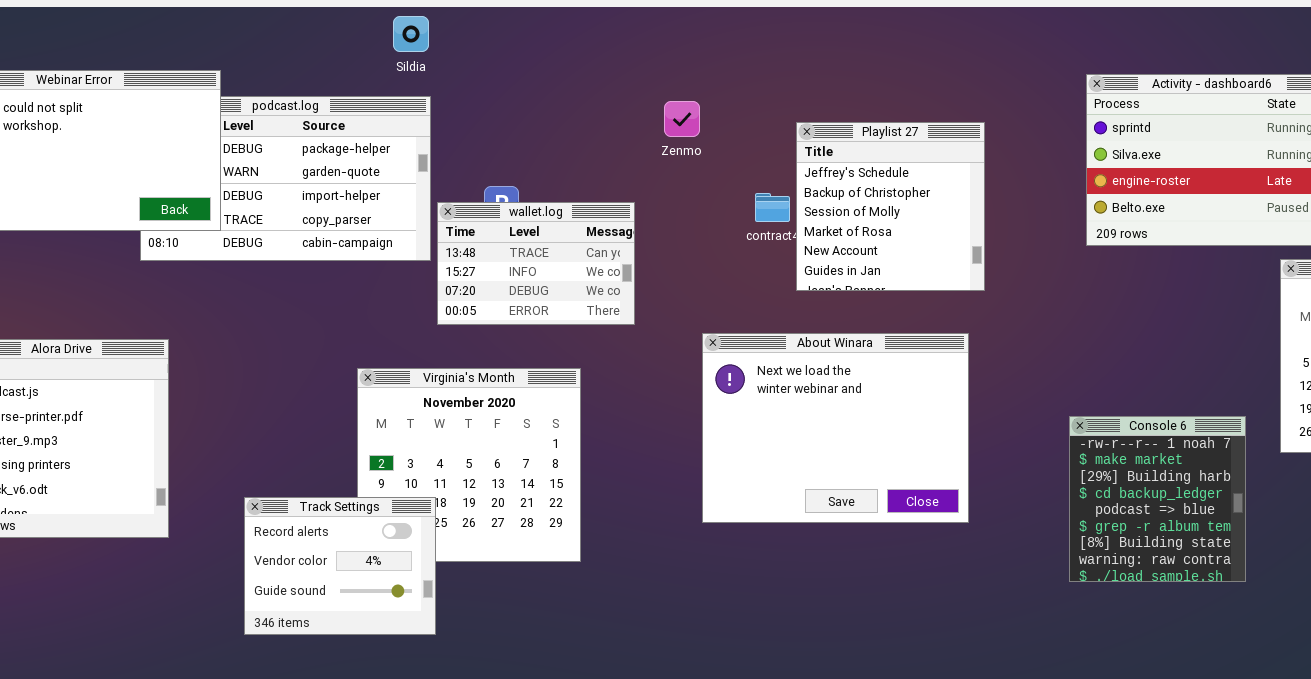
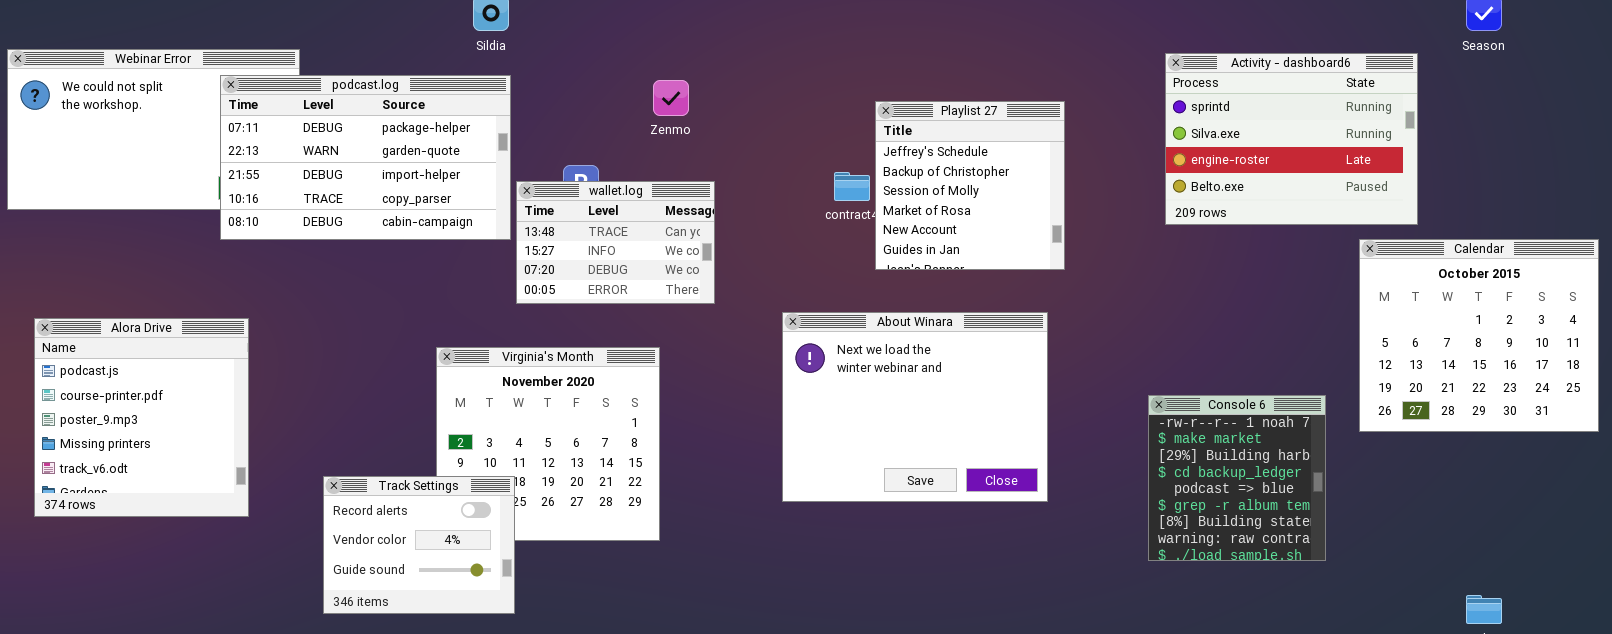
podcast.log: [140,96,431,261] -> [220,75,511,240], raised
Zenmo: [664,101,700,137] -> [653,80,689,116], moved

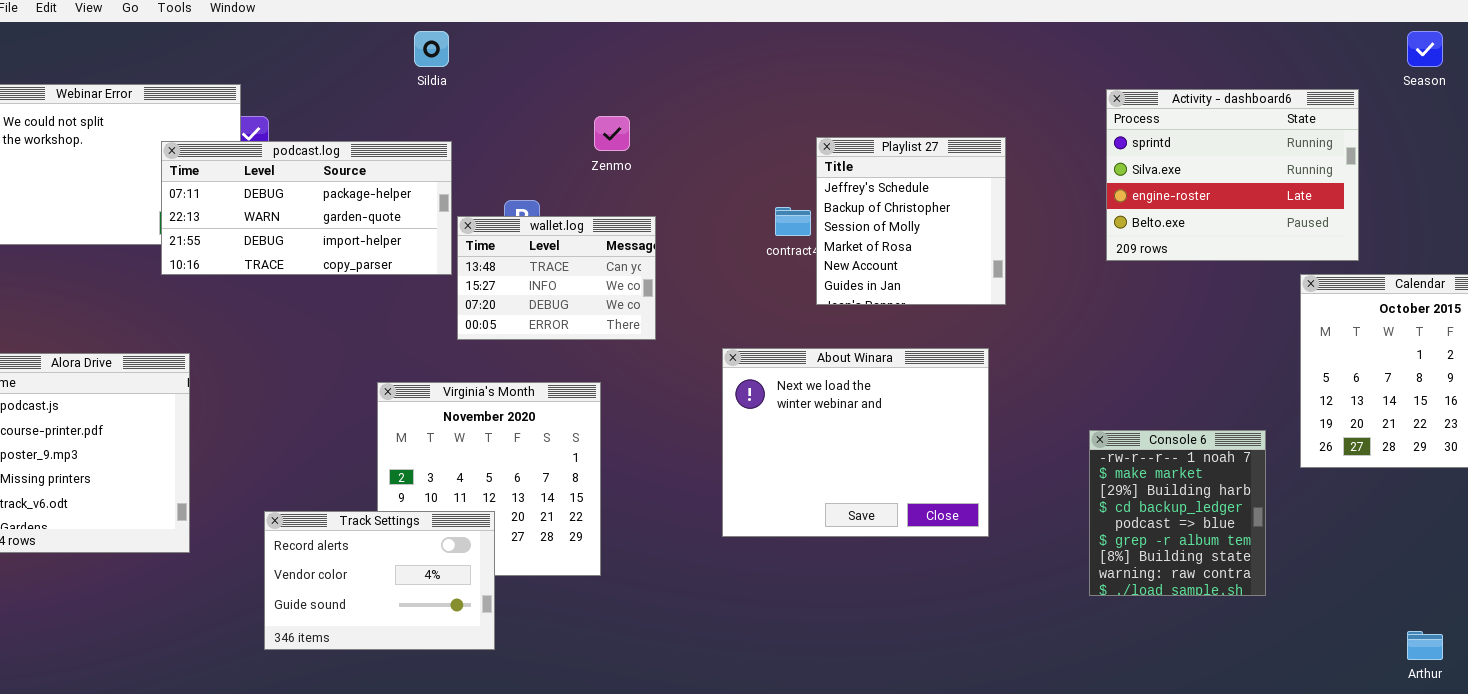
podcast.log: [220,75,511,240] -> [161,141,452,275], resized
Track Settings: [323,476,515,614] -> [264,511,495,650], resized

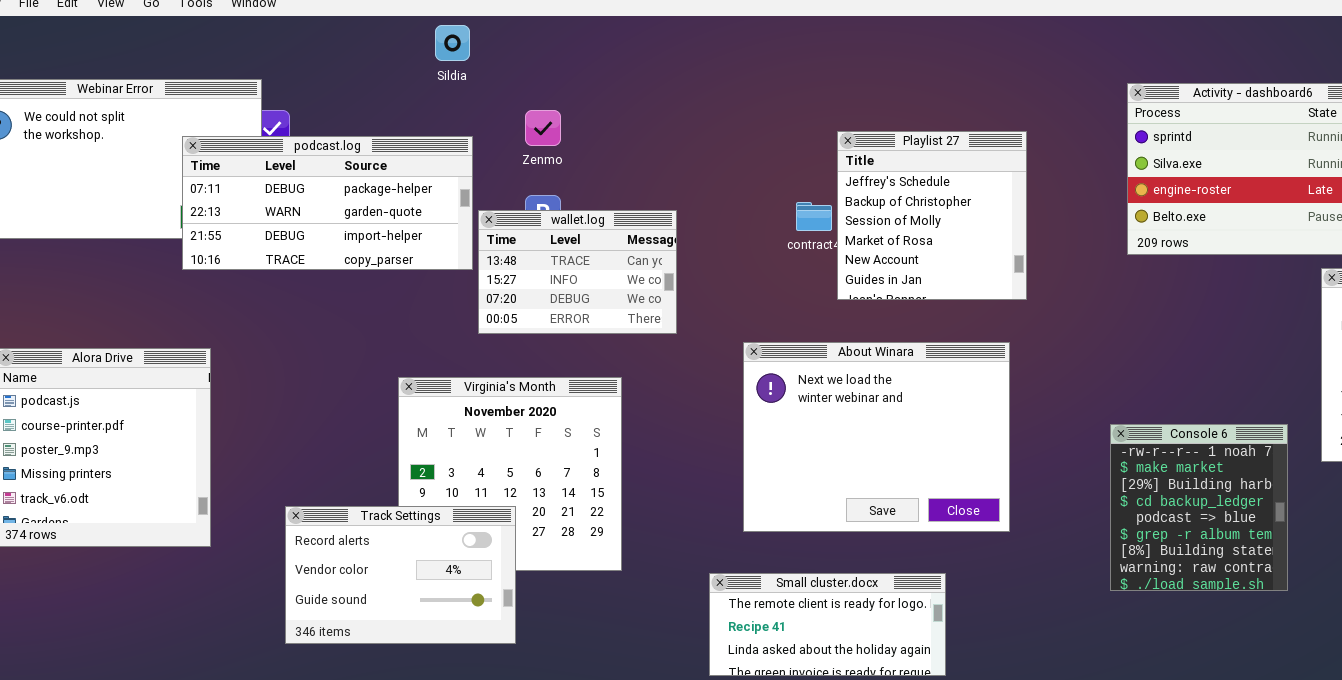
Zenmo: [594,116,630,151] -> [525,110,561,146], moved
Small cluster.docx: none -> [709,573,946,676], opened

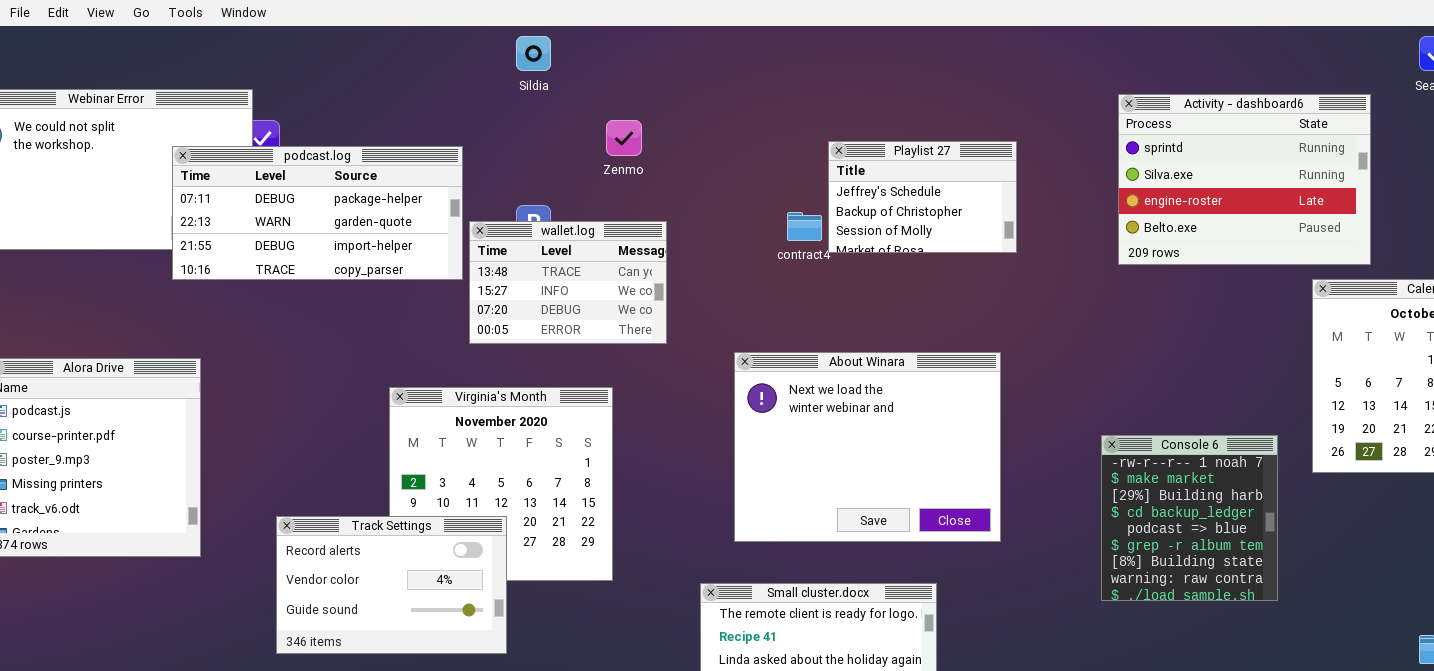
Sildia: [435,25,470,61] -> [516,36,551,71], moved
Zenmo: [525,110,561,146] -> [606,120,642,156], moved
Playlist 27: [837,131,1027,300] -> [828,141,1017,253], resized

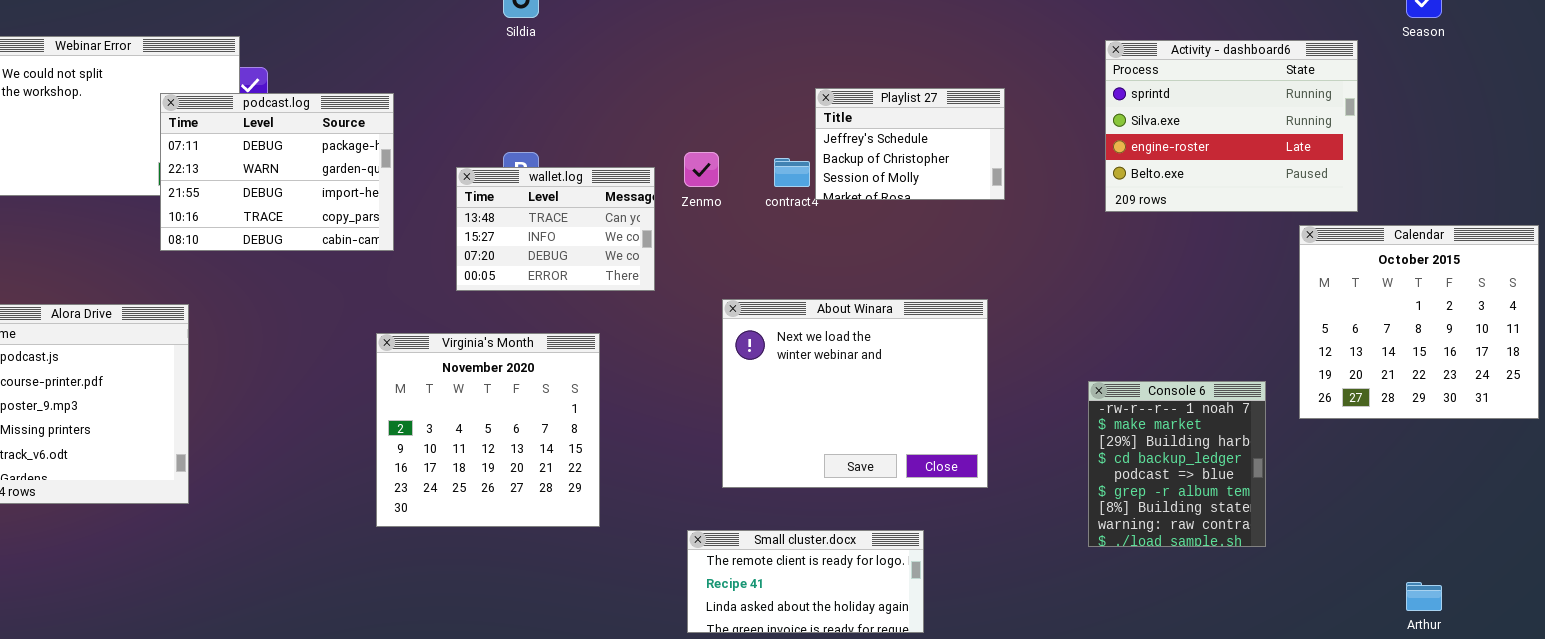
Zenmo: [606,120,642,156] -> [684,152,719,187], moved
podcast.log: [172,146,463,280] -> [160,93,394,251], resized
Track Settings: [276,516,507,654] -> none, closed

